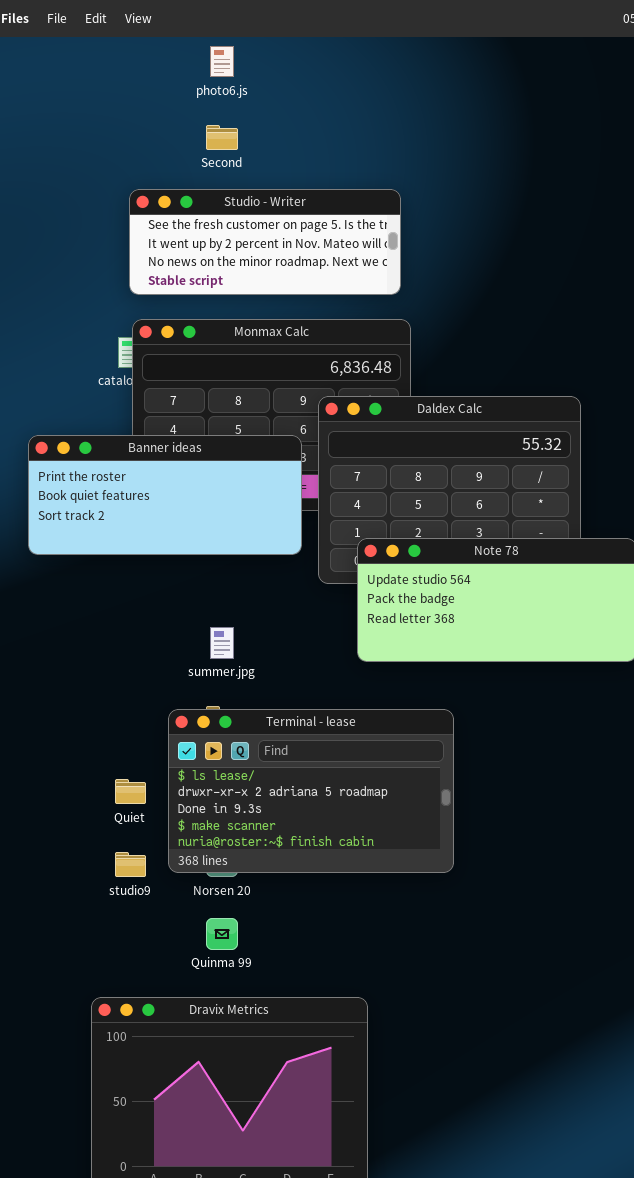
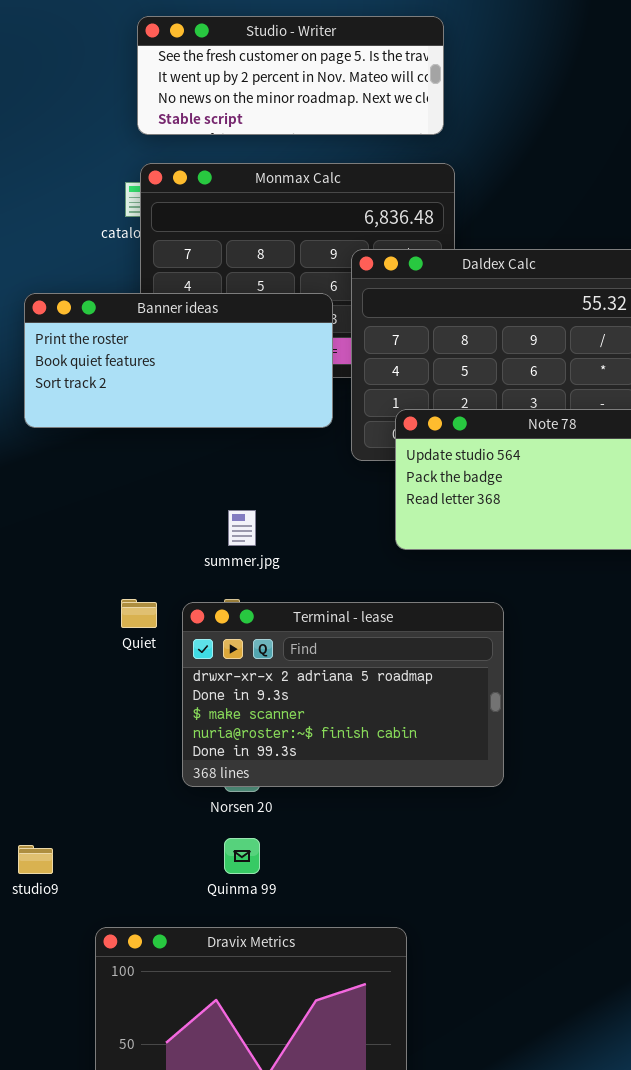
Terminal - lease: [168,709,454,873] -> [182,602,504,787], scrolled down 1 row
Quiet: [115,779,146,804] -> [121,599,157,628], moved
studio9: [115,852,146,877] -> [18,845,53,874], moved

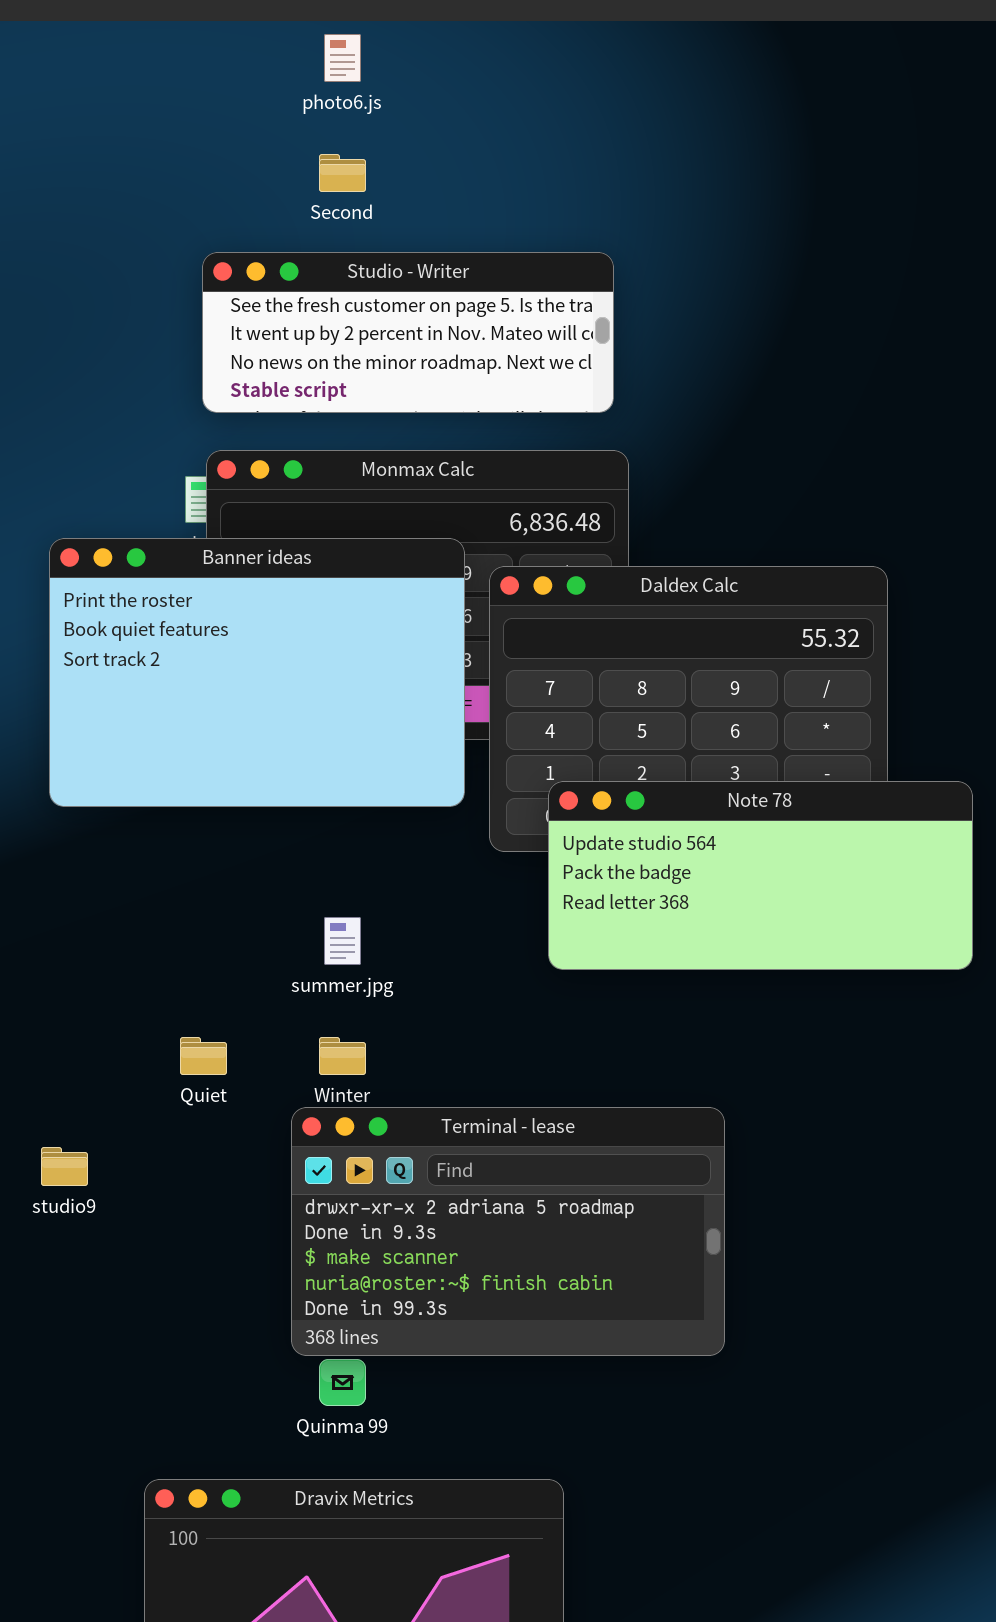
Banner ideas: [24,293,333,428] -> [49,538,465,807], resized
Terminal - lease: [182,602,504,787] -> [291,1107,725,1356], moved
studio9: [18,845,53,874] -> [41,1147,88,1186], moved

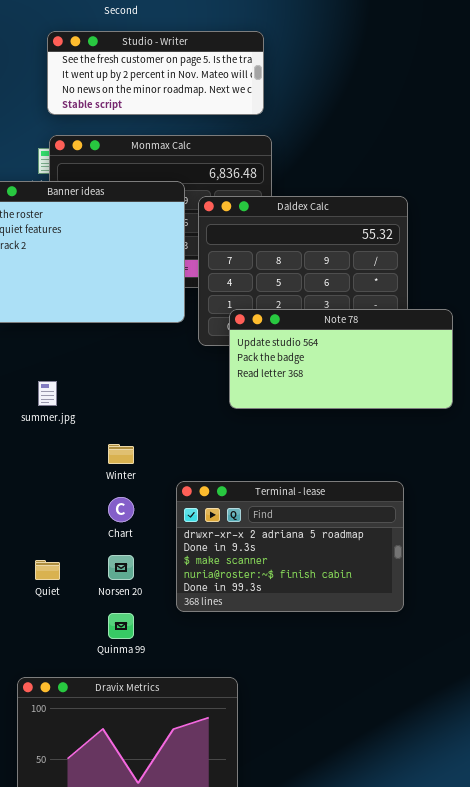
summer.jpg: [324,917,361,965] -> [38,381,57,406], moved
Quiet: [180,1037,227,1075] -> [35,560,60,580], moved
Terminal - lease: [291,1107,725,1356] -> [176,481,404,612], moved

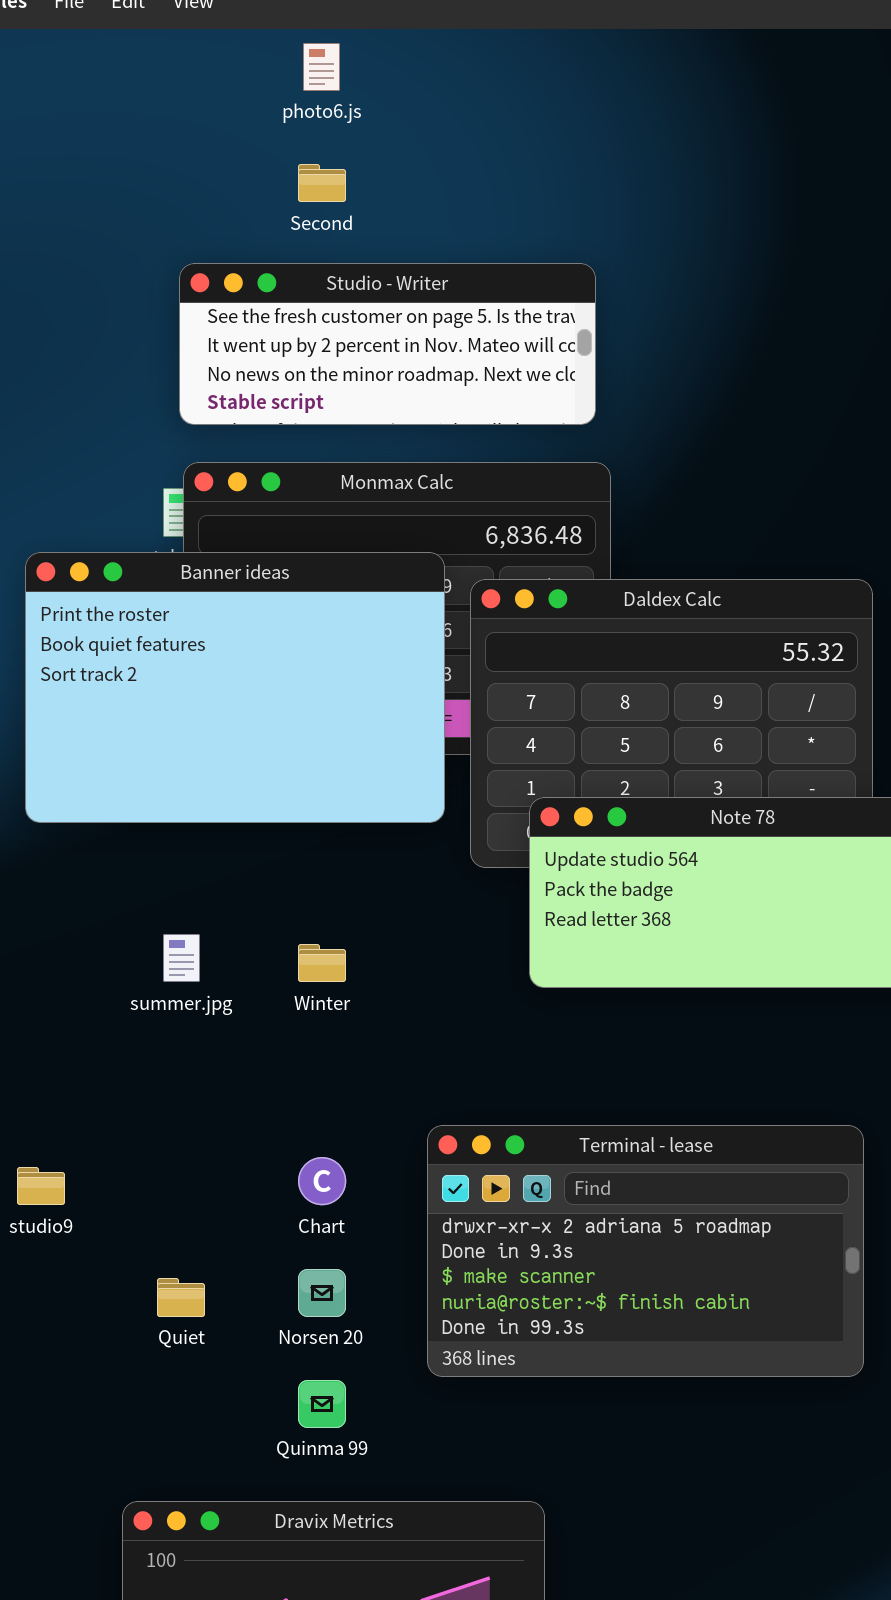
Winter: [108,444,134,464] -> [298,944,346,982], moved

